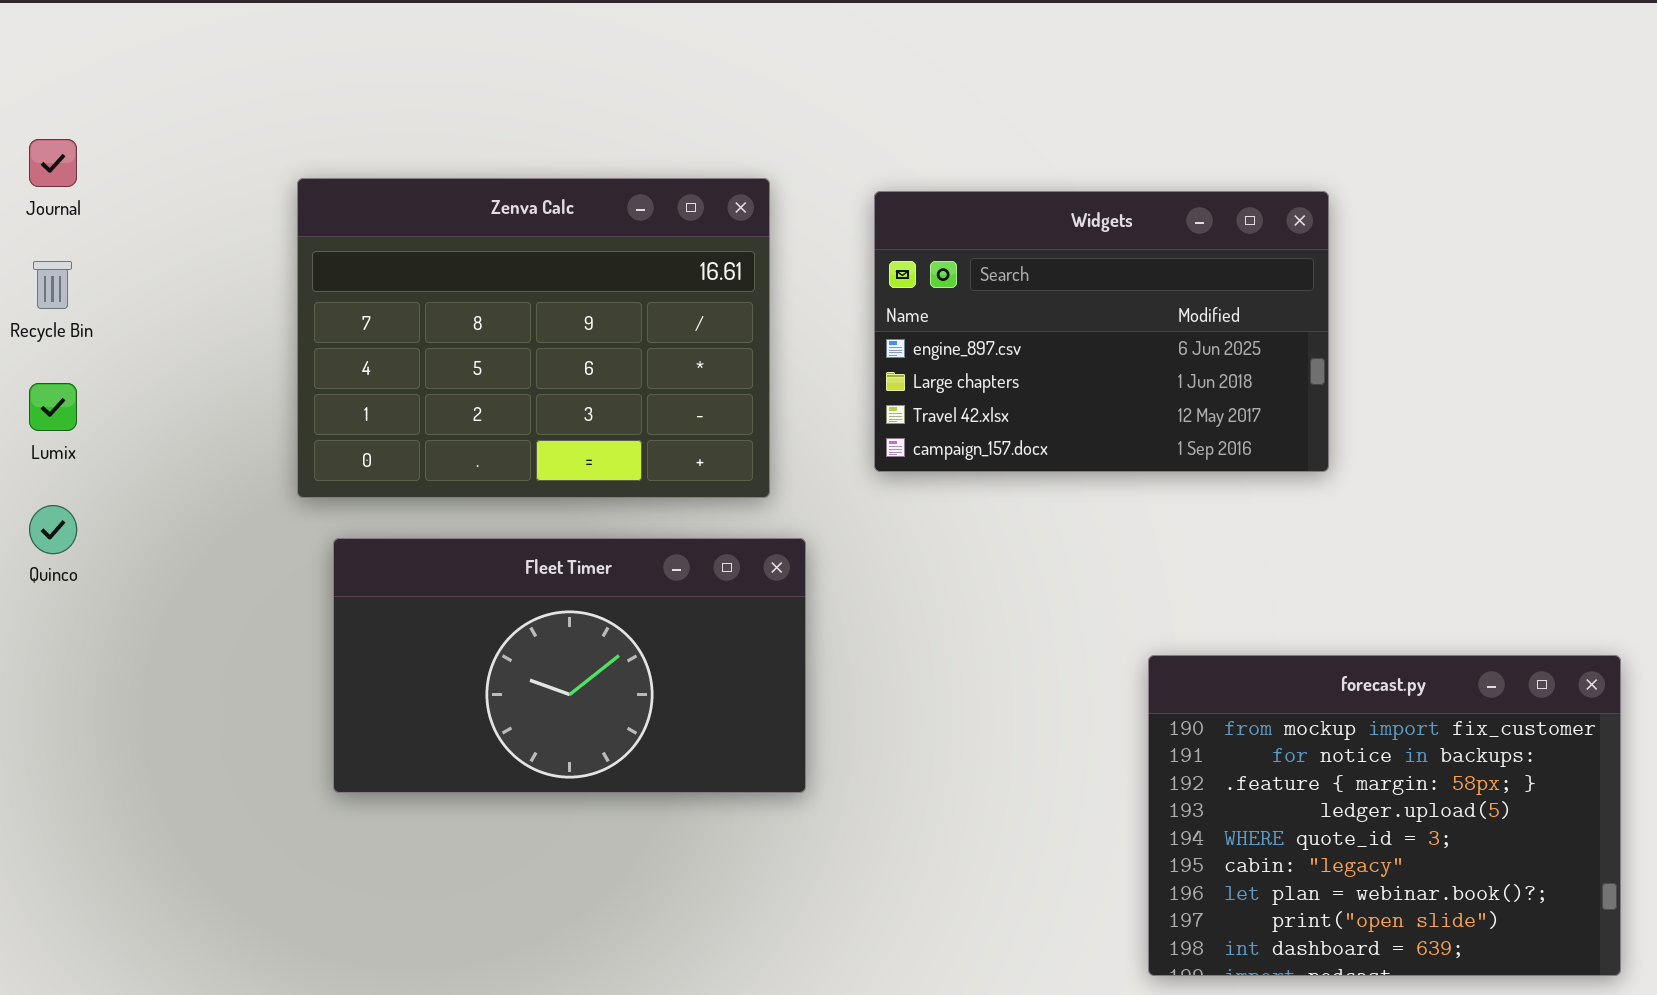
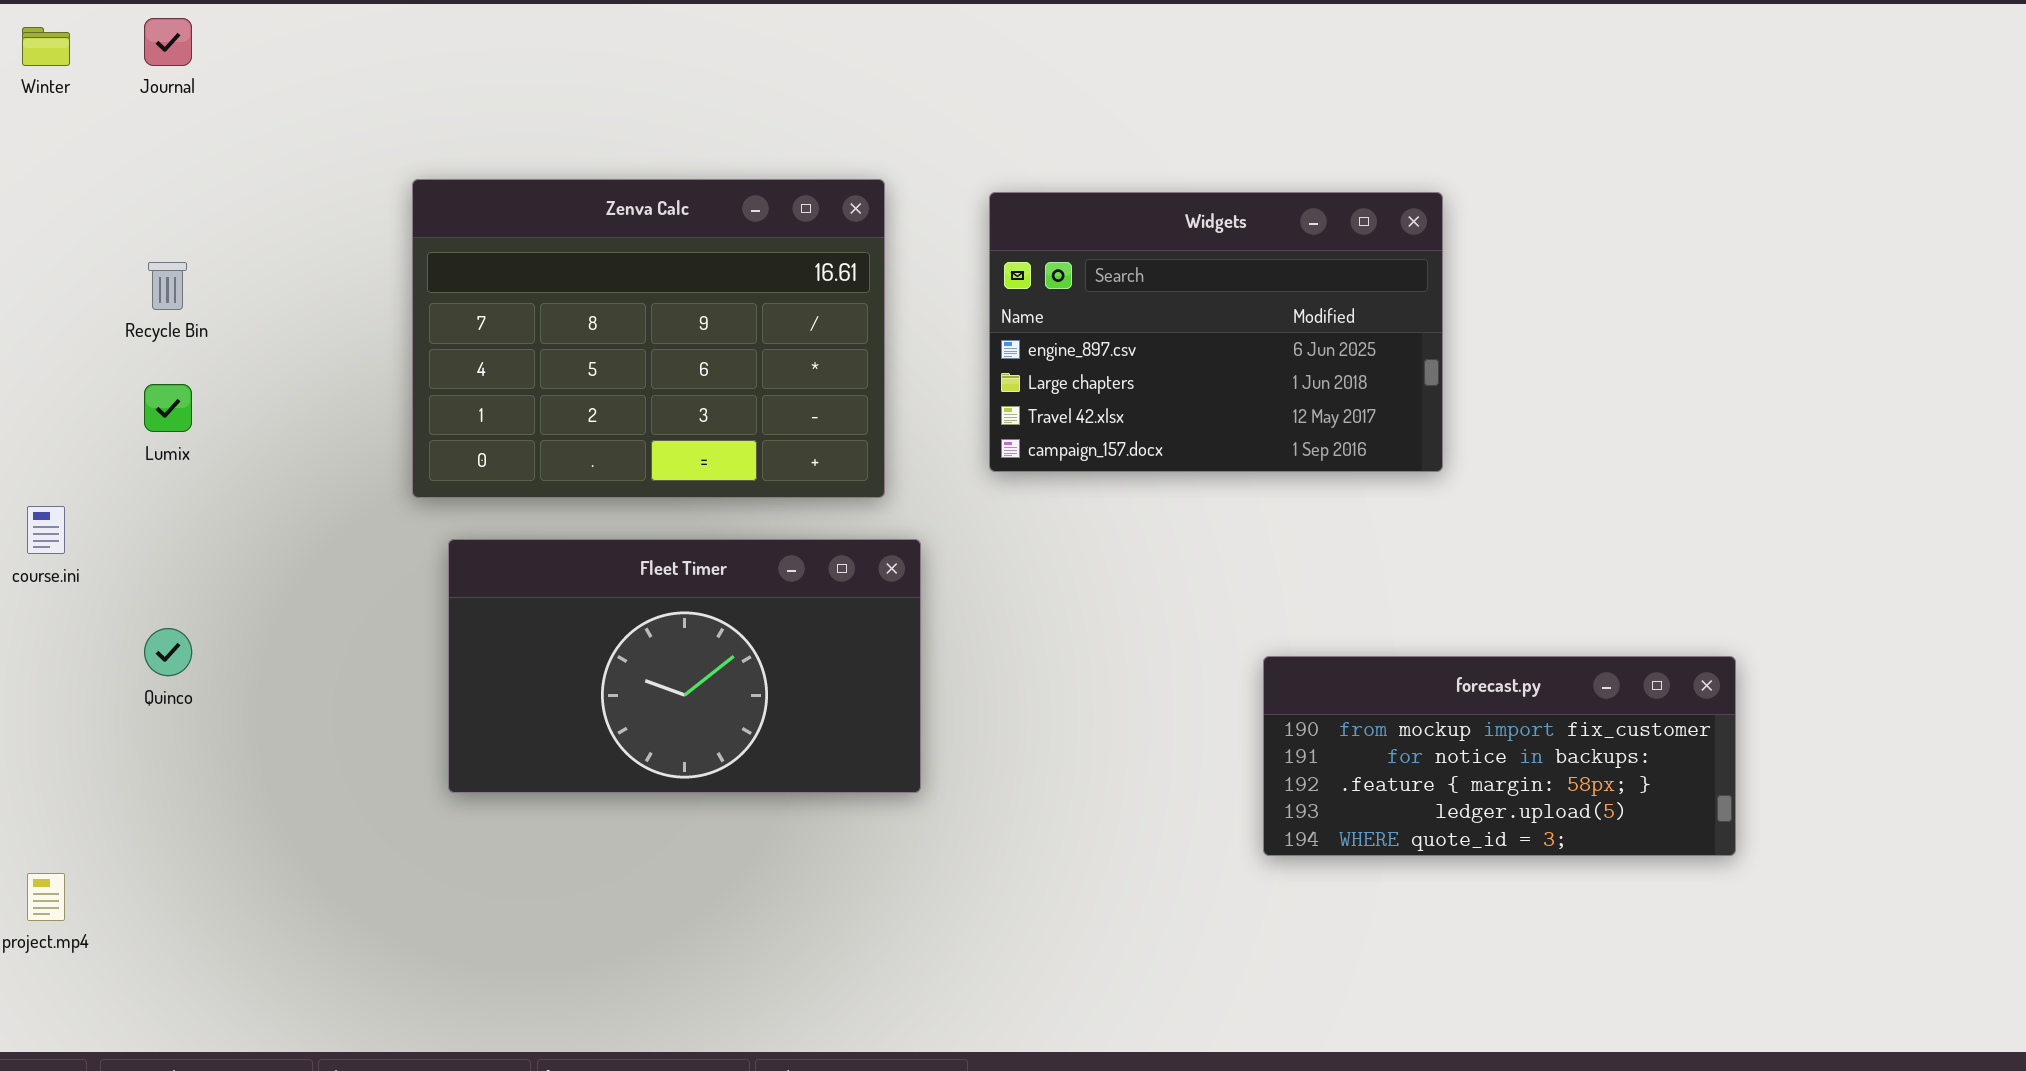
Journal: [29,139,77,187] -> [144,18,192,66], moved
Quinco: [29,505,77,554] -> [144,628,192,676], moved
forecast.py: [1148,655,1621,976] -> [1263,656,1736,856], resized

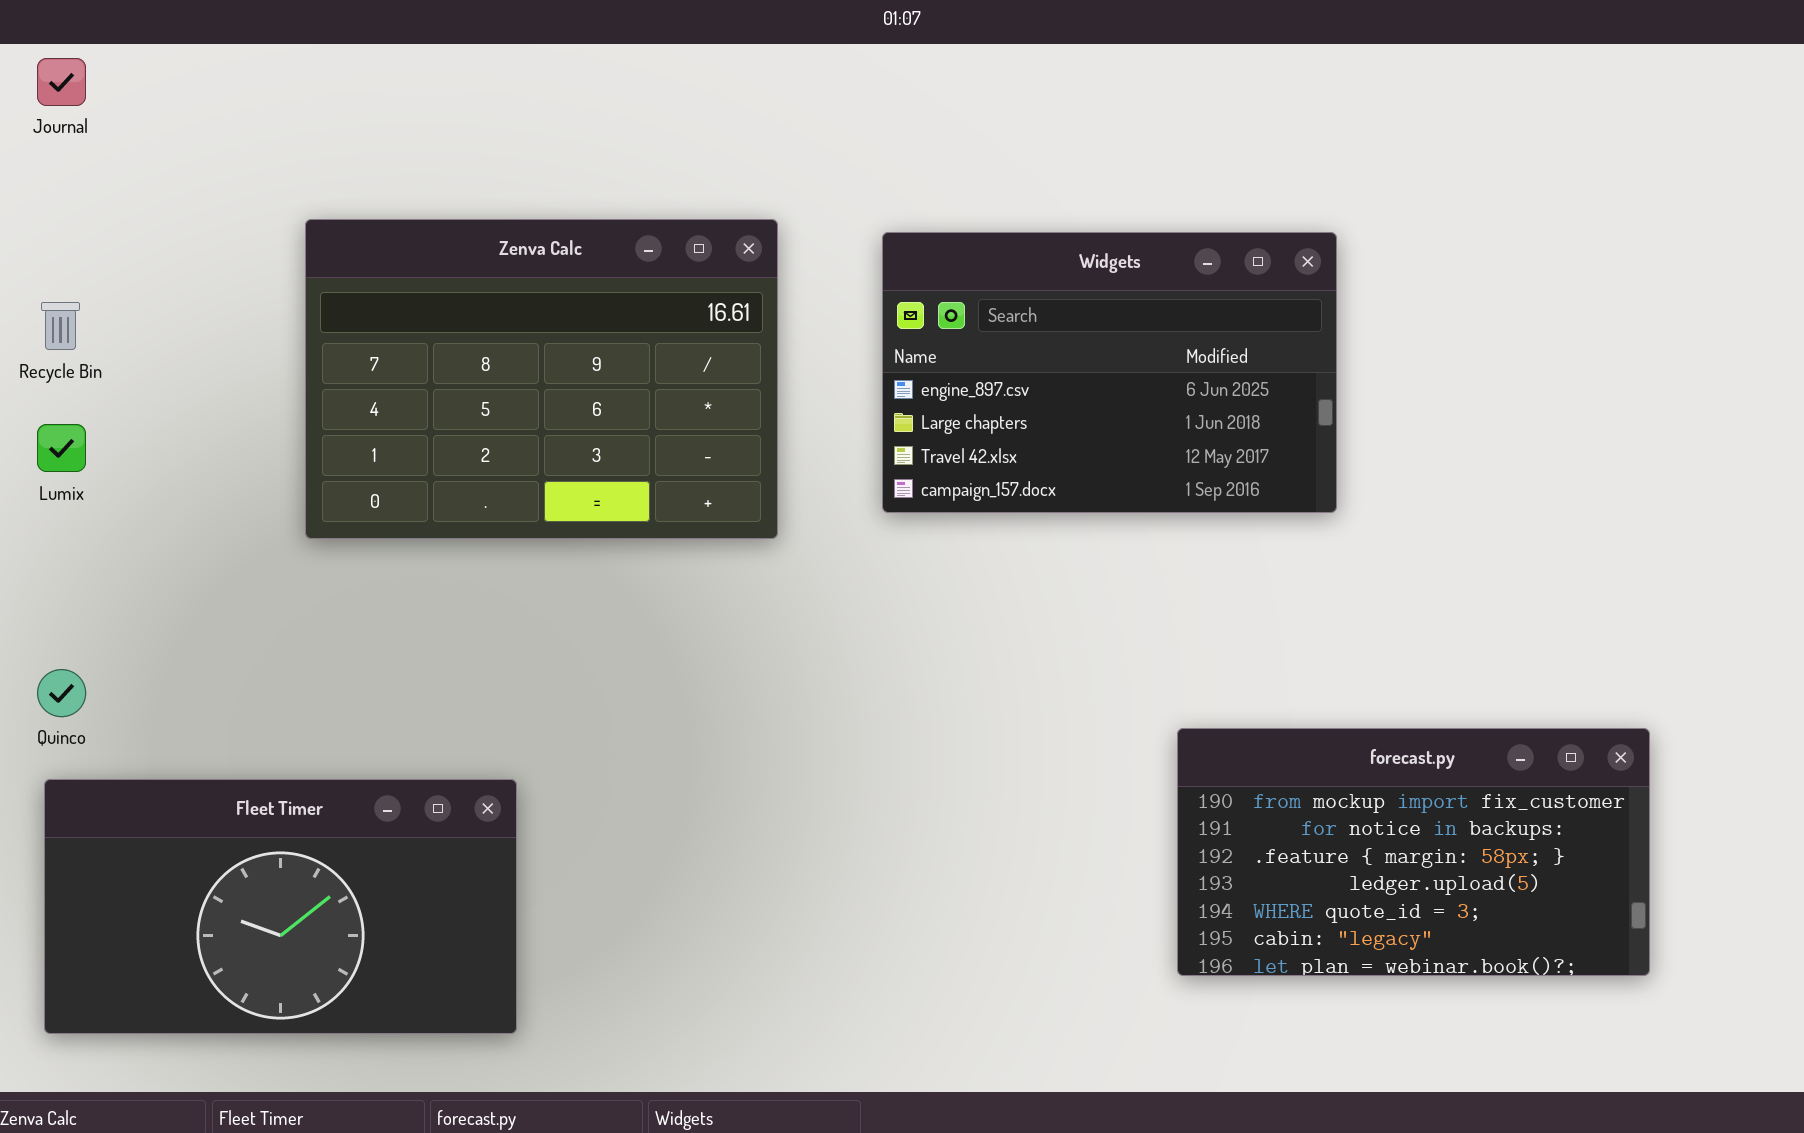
Fleet Timer: [448,539,921,793] -> [44,779,517,1034], moved
forecast.py: [1263,656,1736,856] -> [1177,728,1650,976], moved, resized

